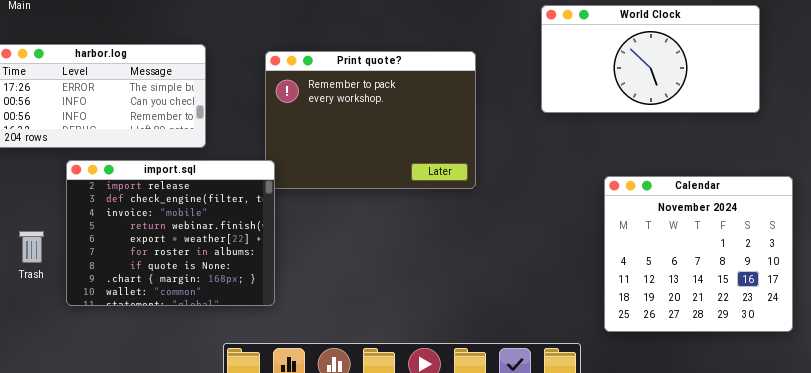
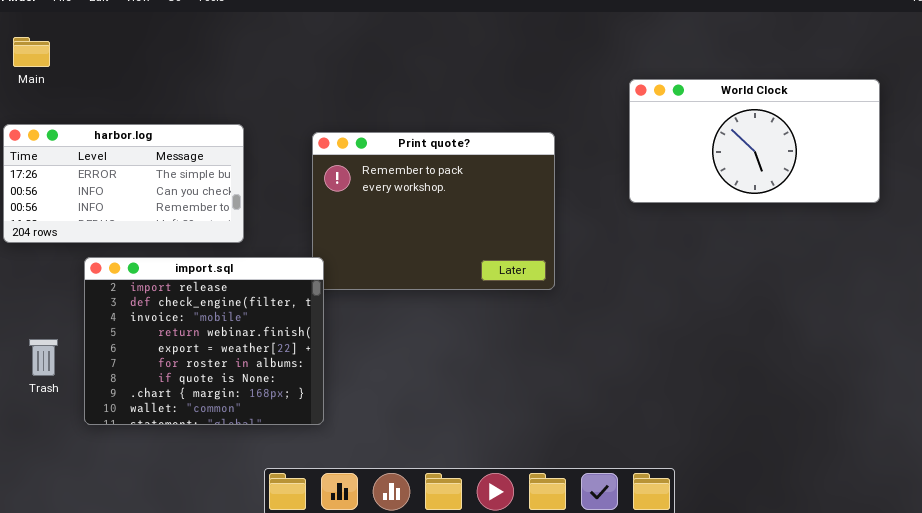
Calendar: [604,176,793,332] -> none, closed

